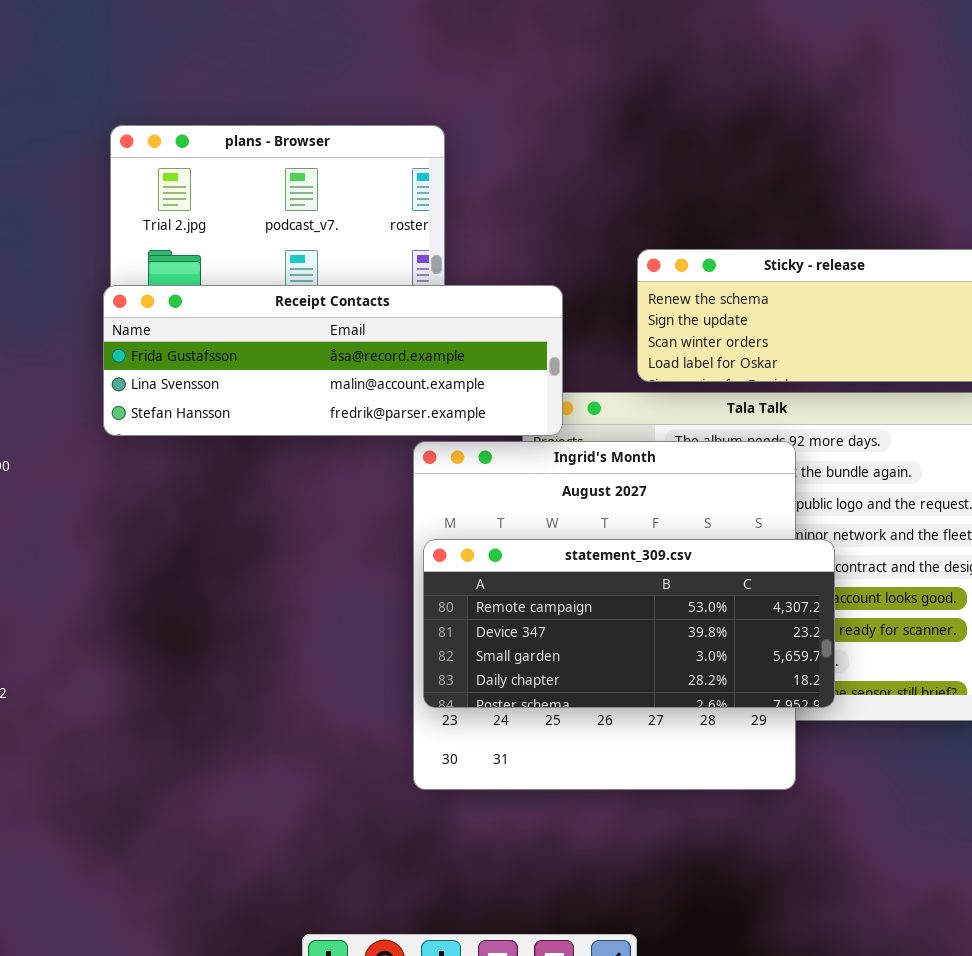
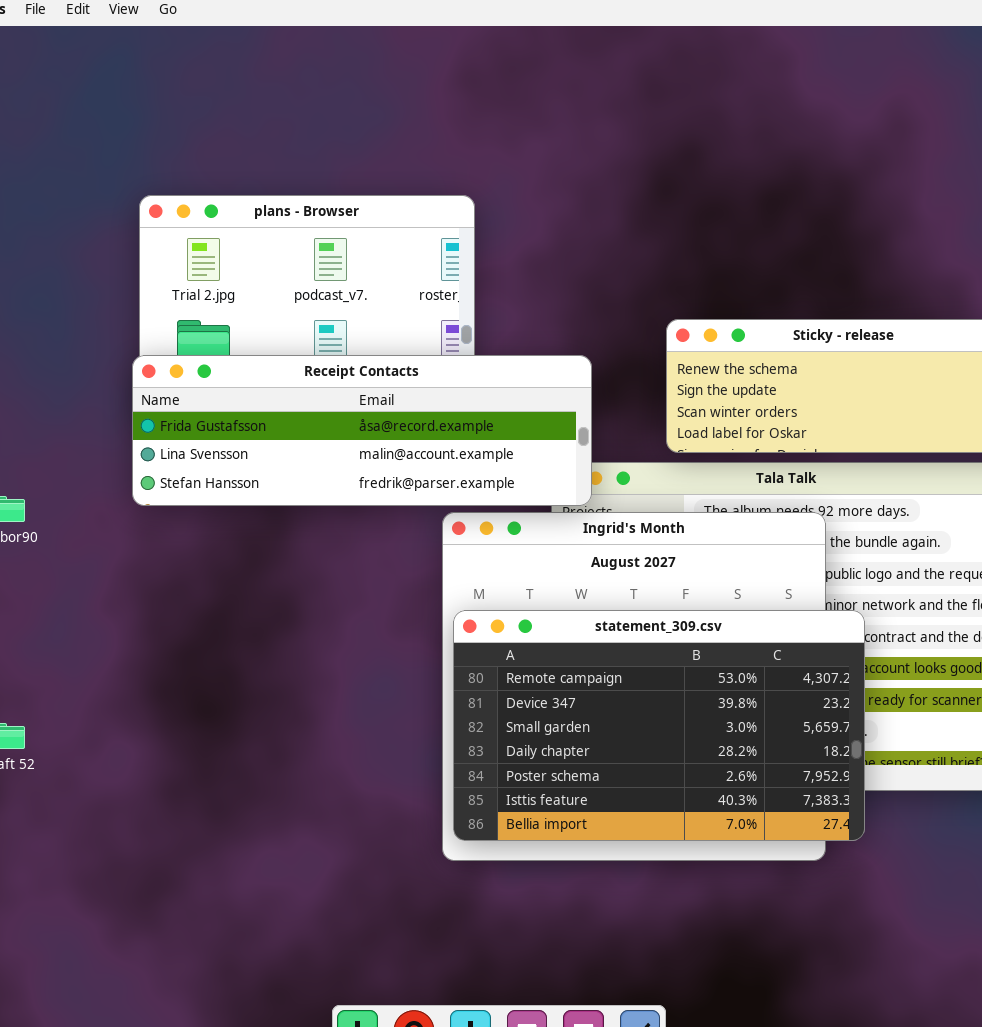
statement_309.csv: [423,539,835,708] -> [453,610,865,841], resized

